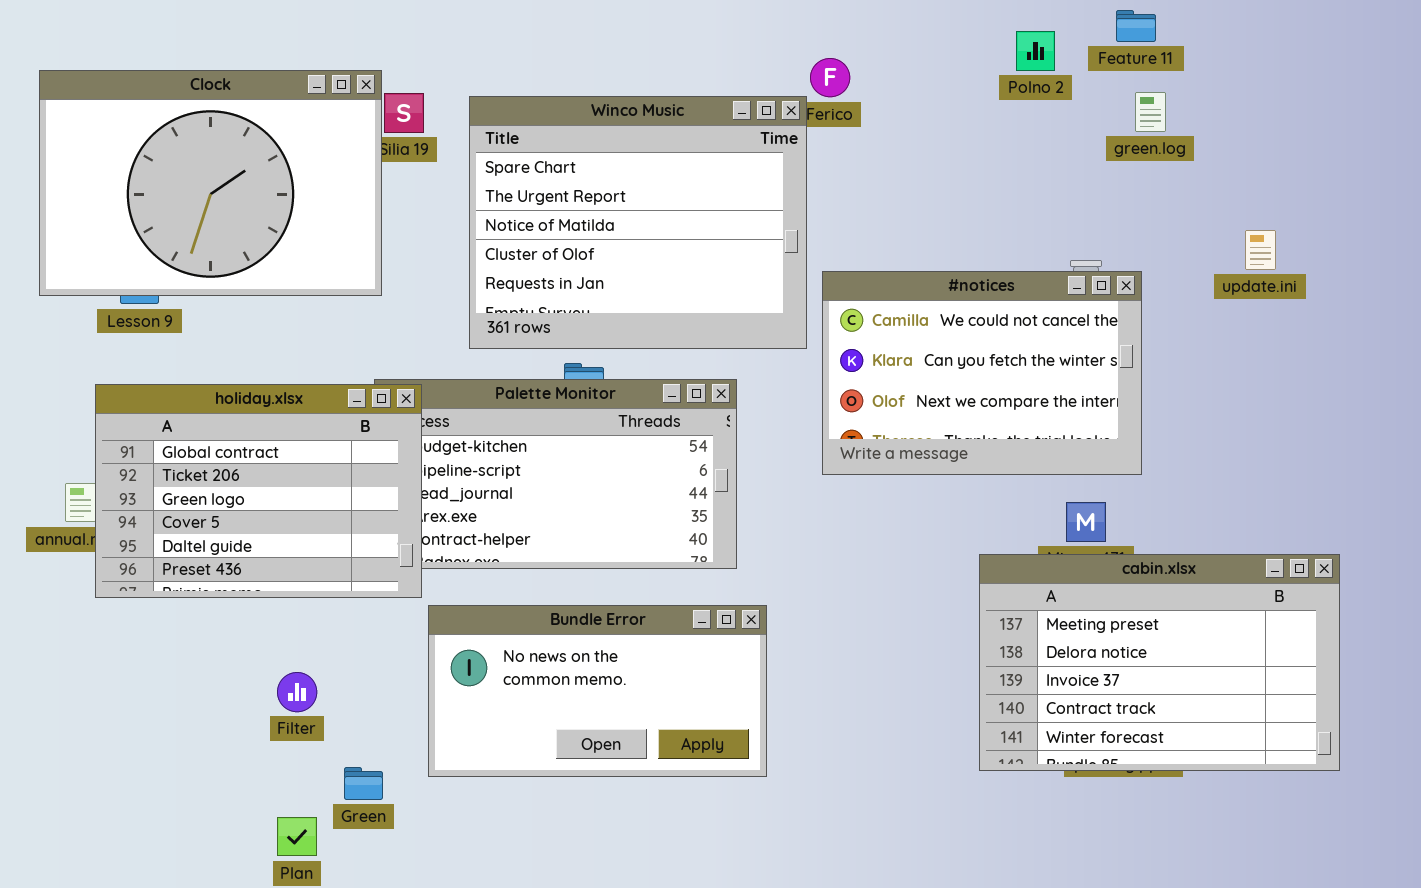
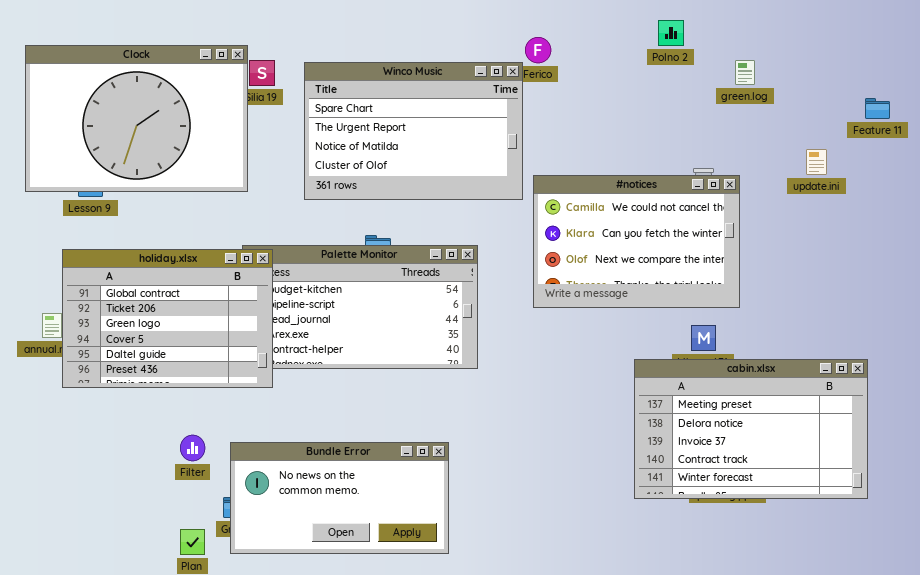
Feature 11: [1116,10,1156,42] -> [865,98,890,119], moved
Winco Music: [469,96,807,349] -> [304,62,523,200], resized
Bundle Error: [428,605,767,777] -> [230,442,449,554], moved

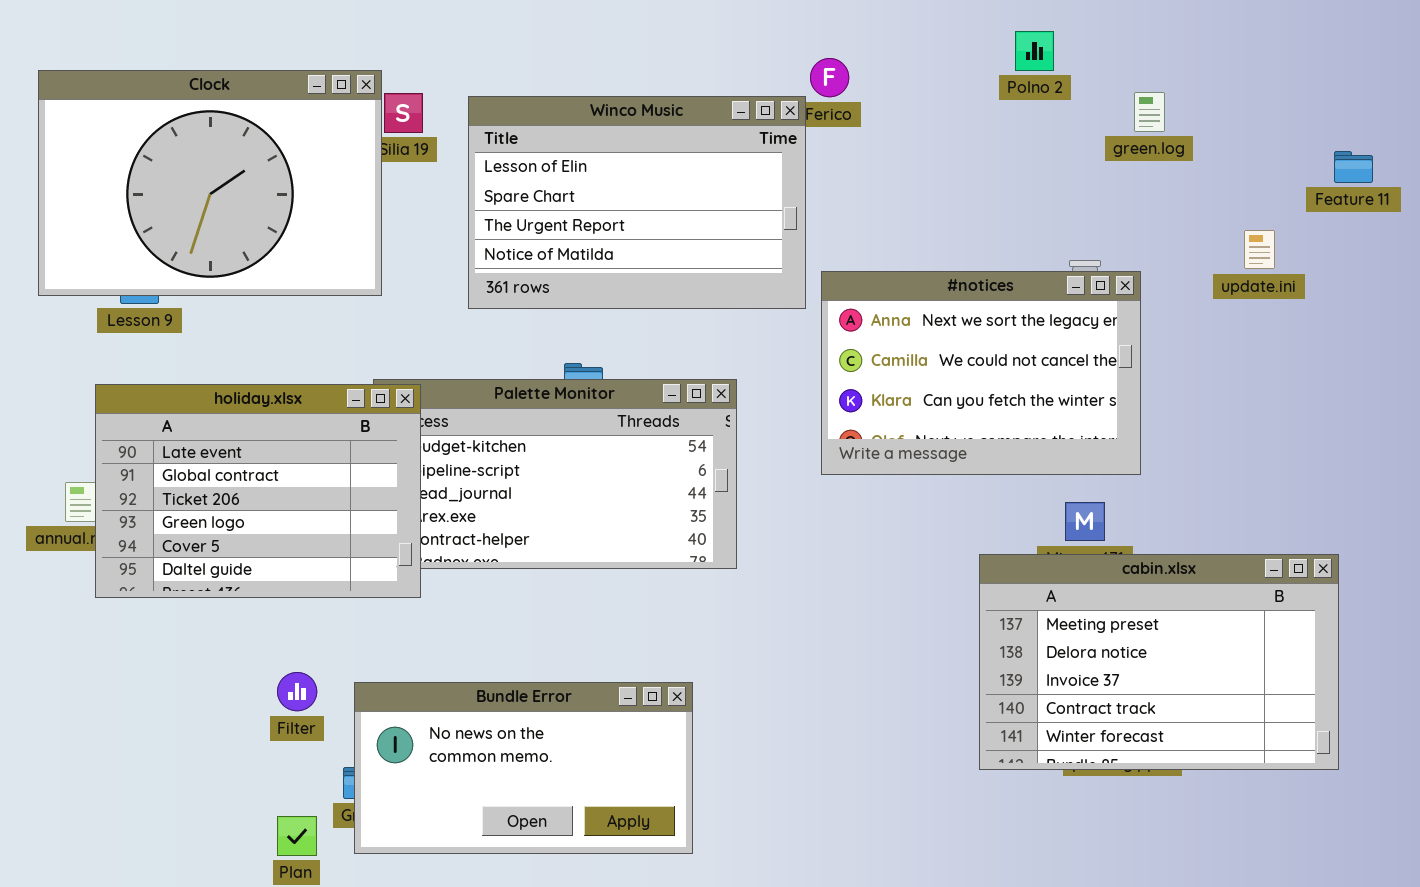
Winco Music: [304,62,523,200] -> [468,96,806,309], scrolled up 1 row
#notices: [533,175,740,308] -> [821,271,1141,475], scrolled up 1 row
holiday.xlsx: [62,249,273,388] -> [95,384,421,598], scrolled up 1 row

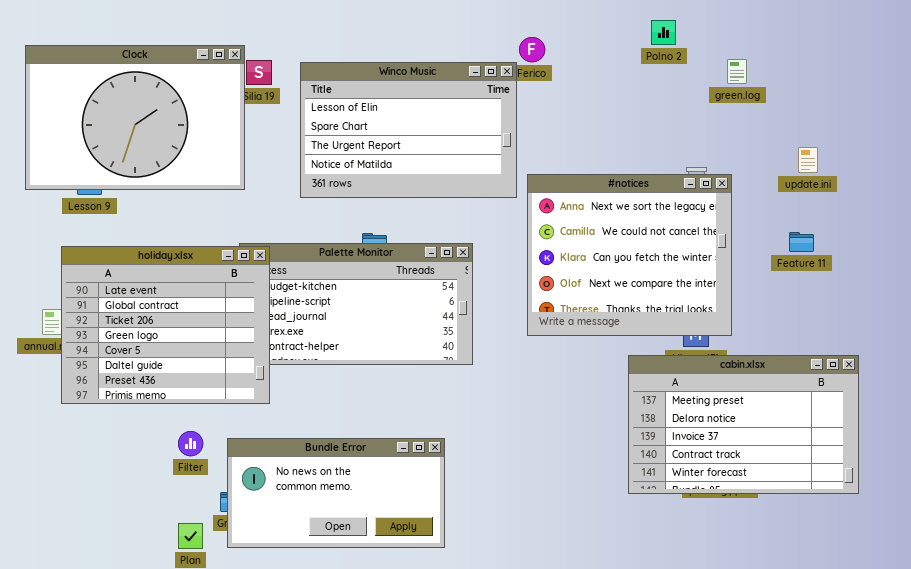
Feature 11: [1334,151,1373,183] -> [789,232,814,252], moved
#notices: [821,271,1141,475] -> [527,174,732,336], resized
holiday.xlsx: [95,384,421,598] -> [61,246,270,404], resized

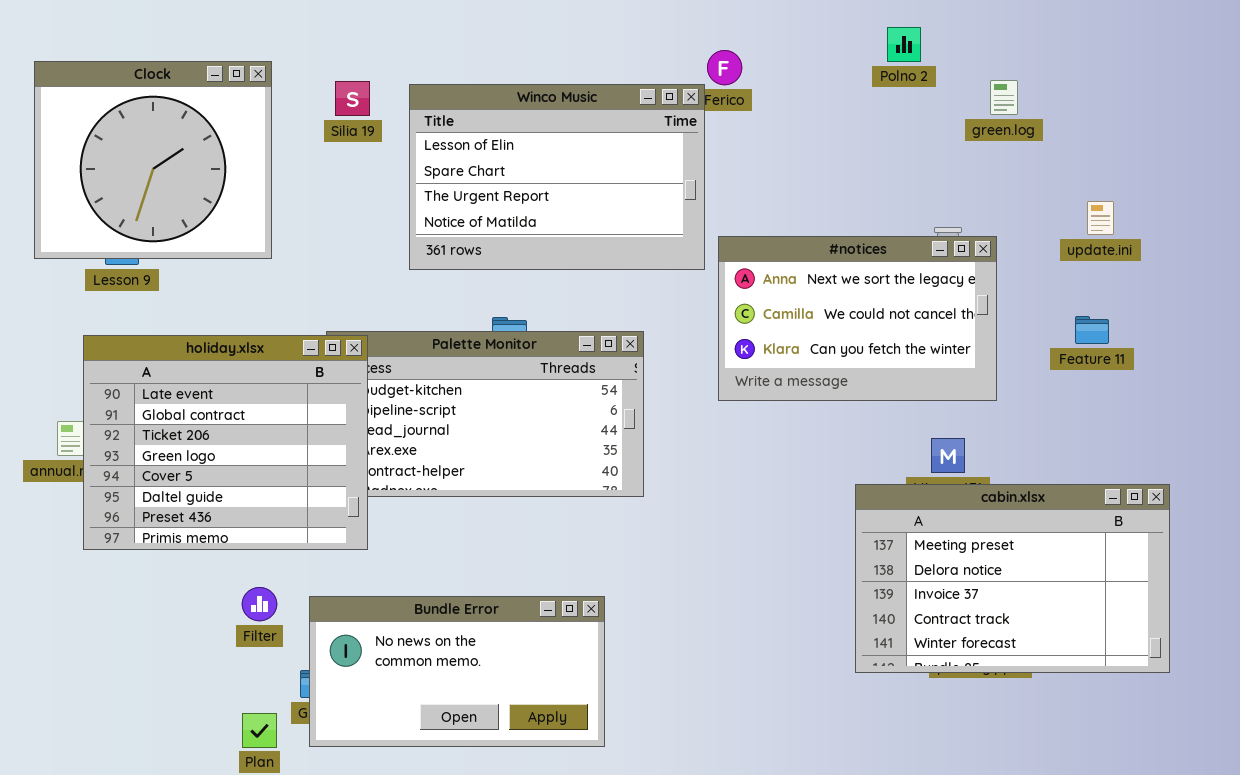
Clock: [25,45,245,190] -> [34,61,272,259], resized
#notices: [527,174,732,336] -> [718,236,997,401], resized

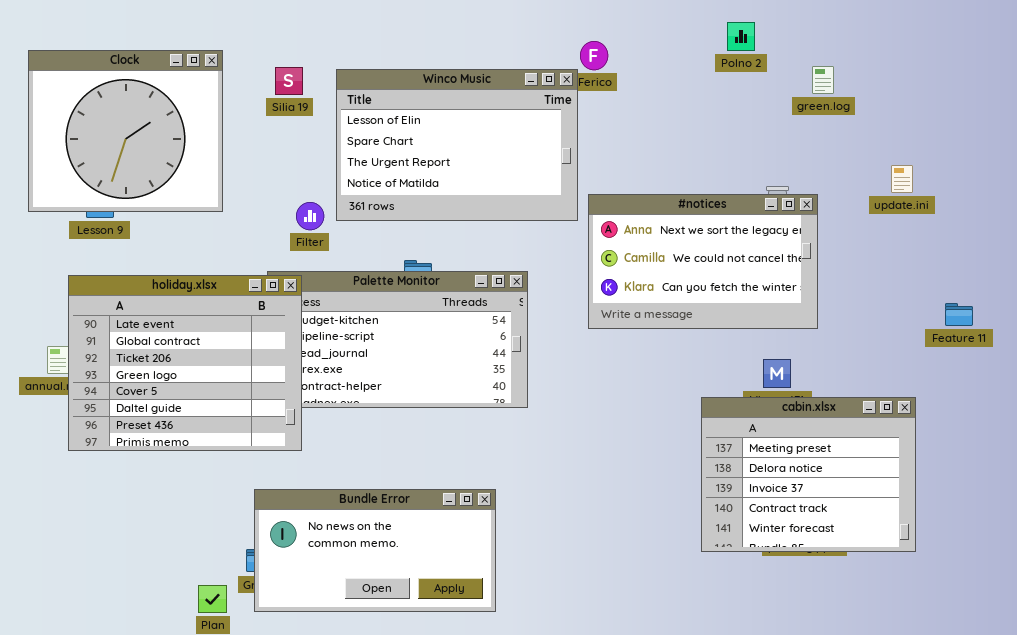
Feature 11: [1075,316,1109,344] -> [945,303,973,326], moved
cabin.xlsx: [855,484,1170,673] -> [701,397,916,552], resized
Filter: [242,587,277,621] -> [296,202,324,230], moved

